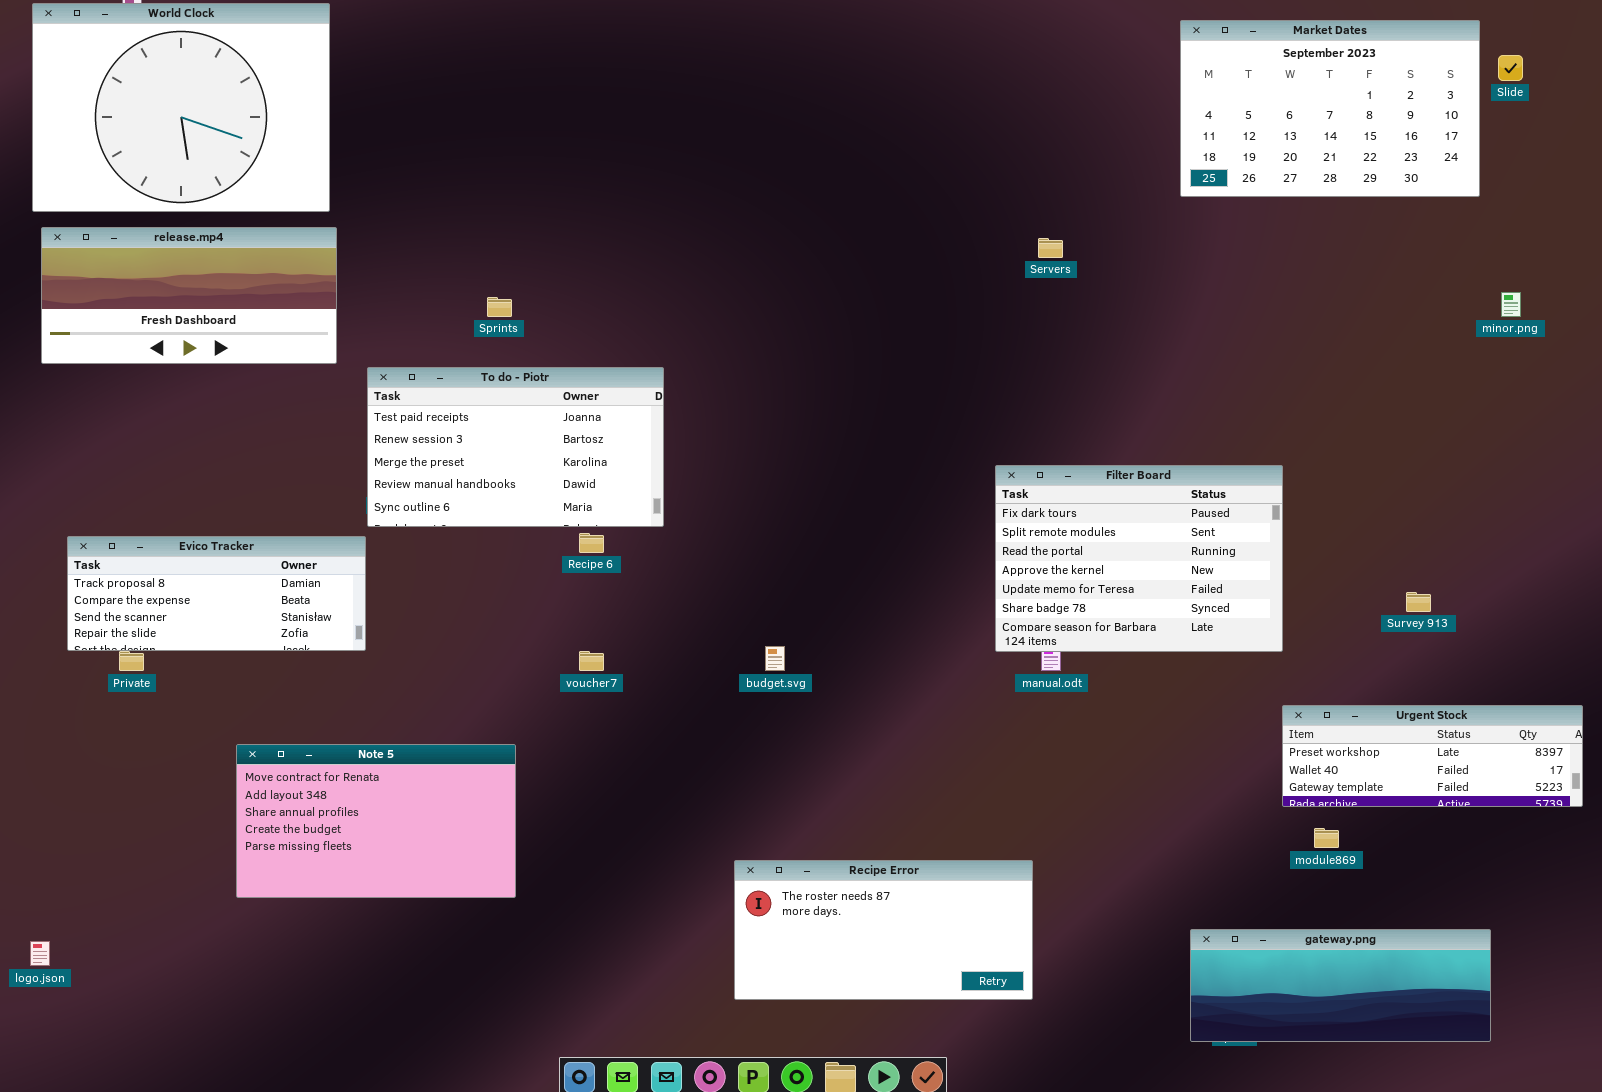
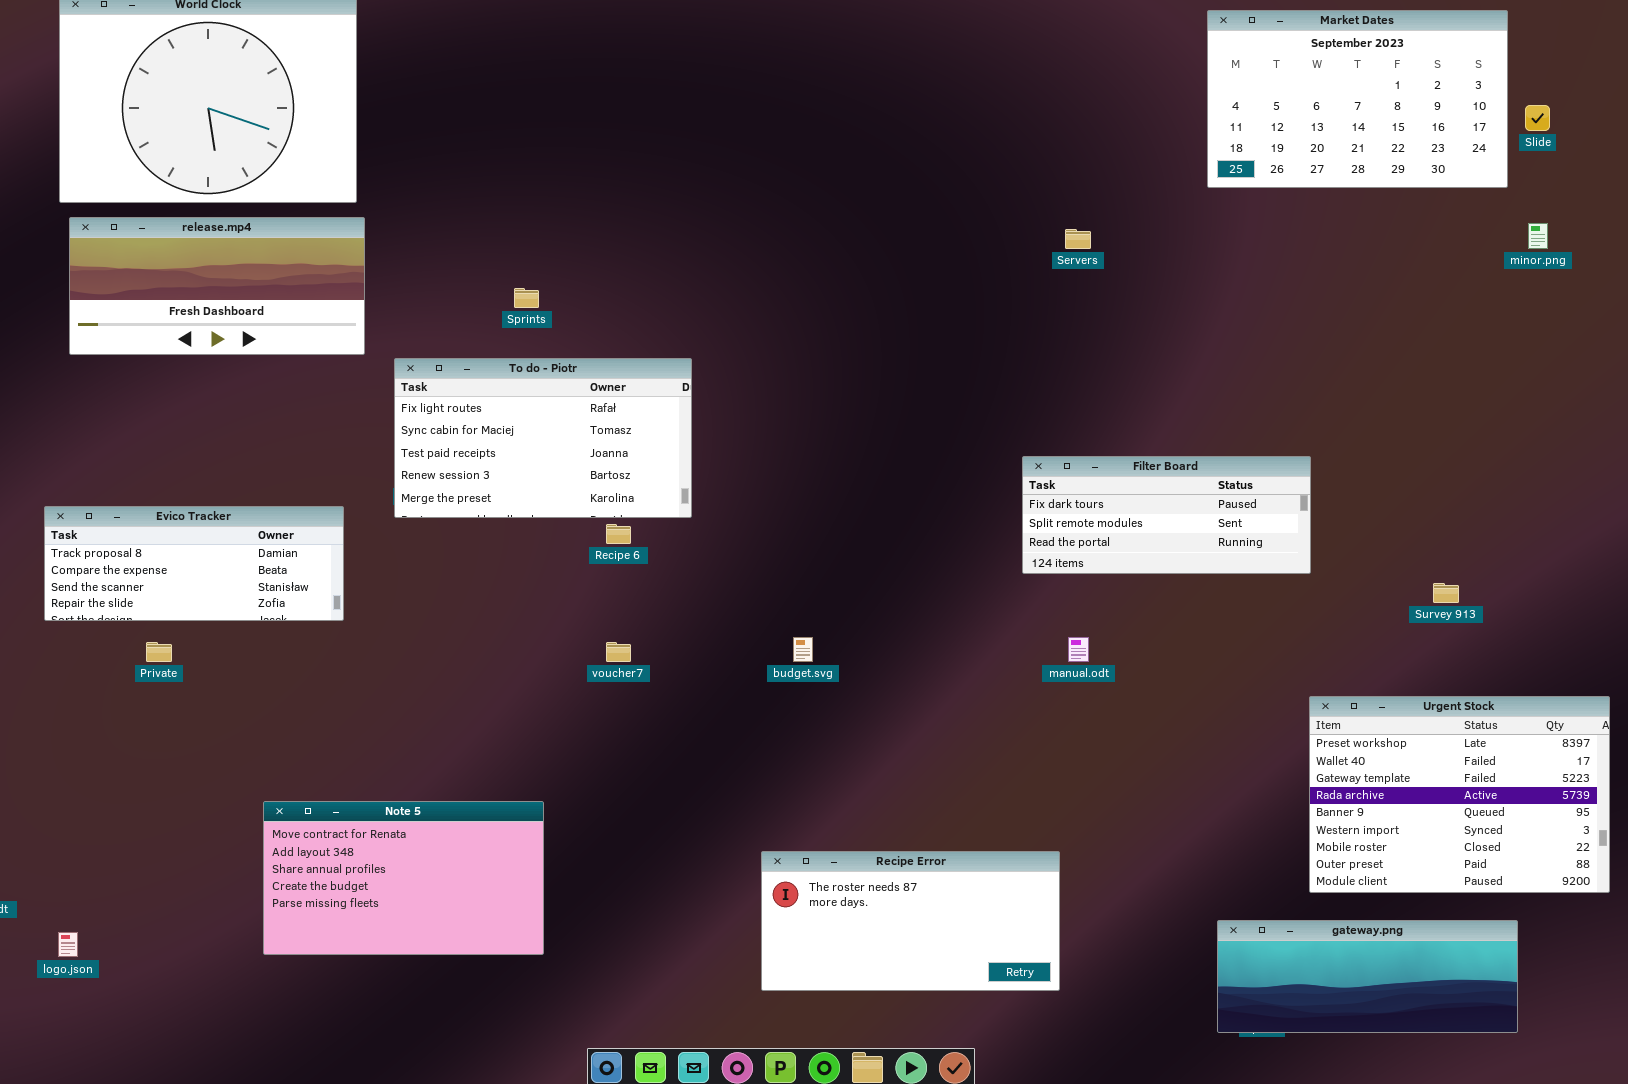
Slide: [1498,55,1523,81] -> [1525,105,1550,131], moved
minor.png: [1501,292,1521,317] -> [1528,223,1548,249], moved
To do - Piotr: [367,367,664,527] -> [394,358,692,518], scrolled up 2 rows
Filter Board: [995,465,1283,652] -> [1022,456,1311,574], resized
Evico Tracker: [67,536,366,651] -> [44,506,344,621], moved
Urgent Stock: [1282,705,1583,807] -> [1309,696,1610,893], resized
Note 5: [236,744,516,898] -> [263,801,544,955], moved

